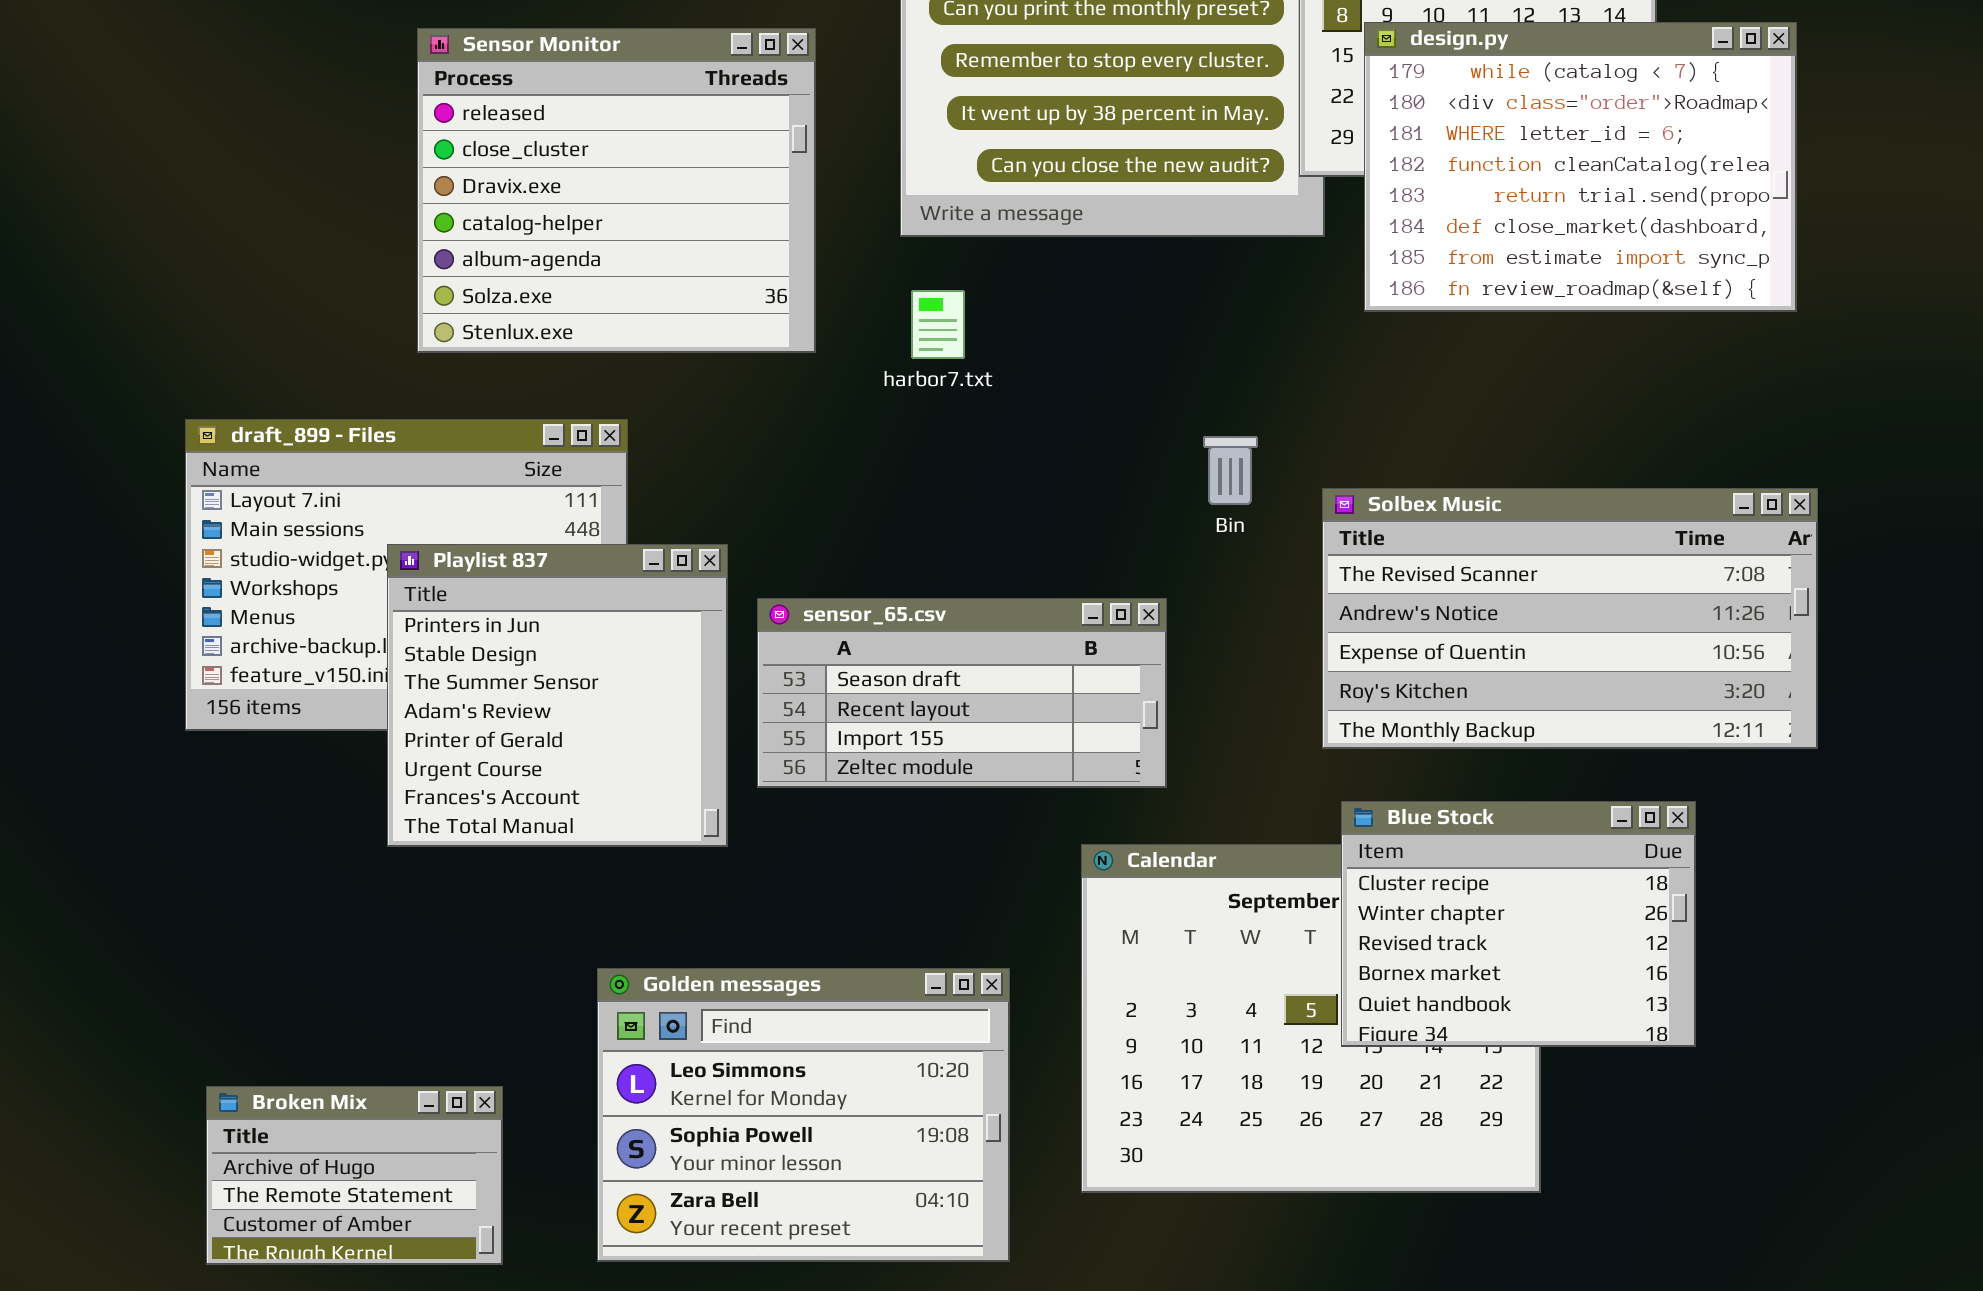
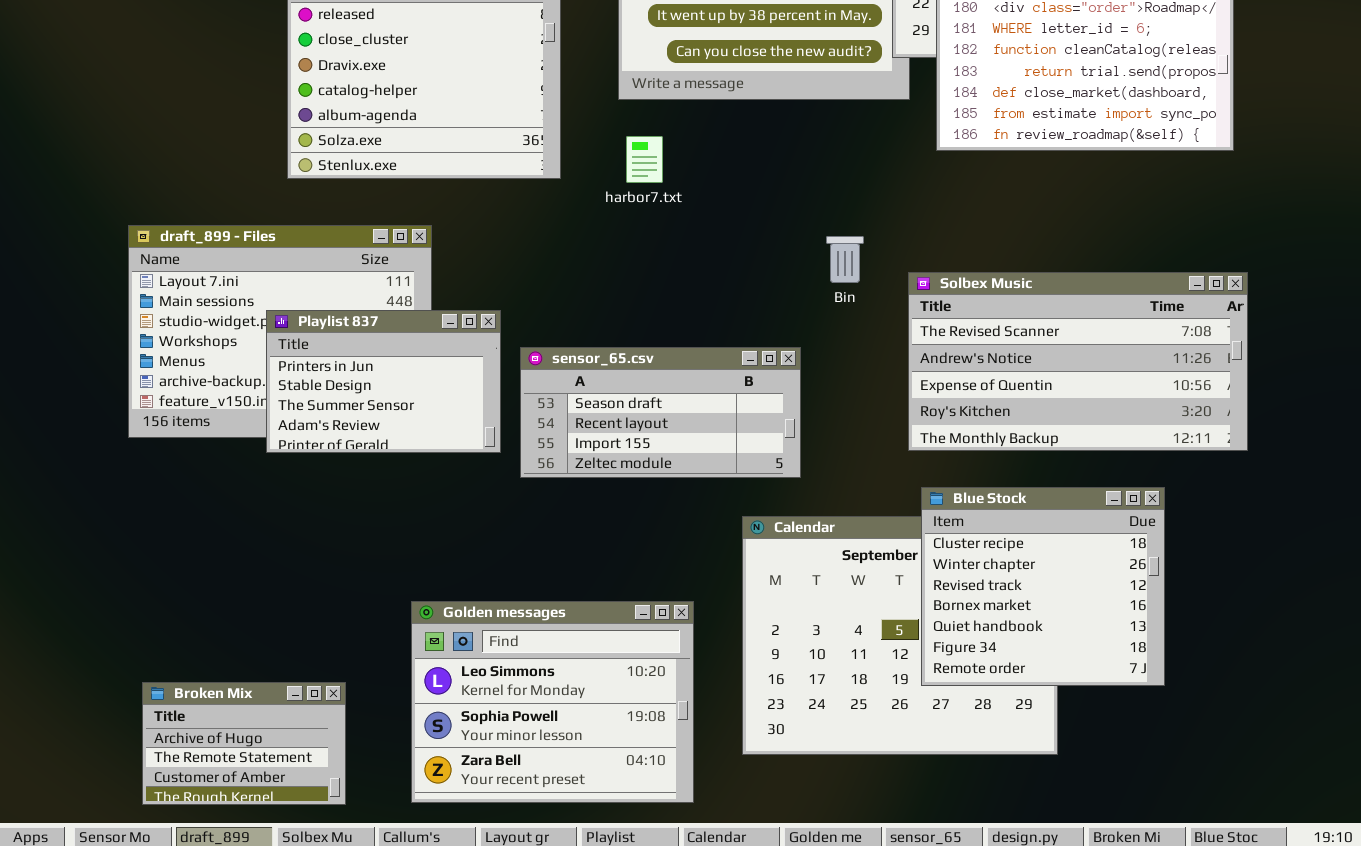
Playlist 837: [387,544,728,847] -> [266,310,501,453], resized
Blue Stock: [1341,801,1696,1047] -> [921,487,1165,686], resized

